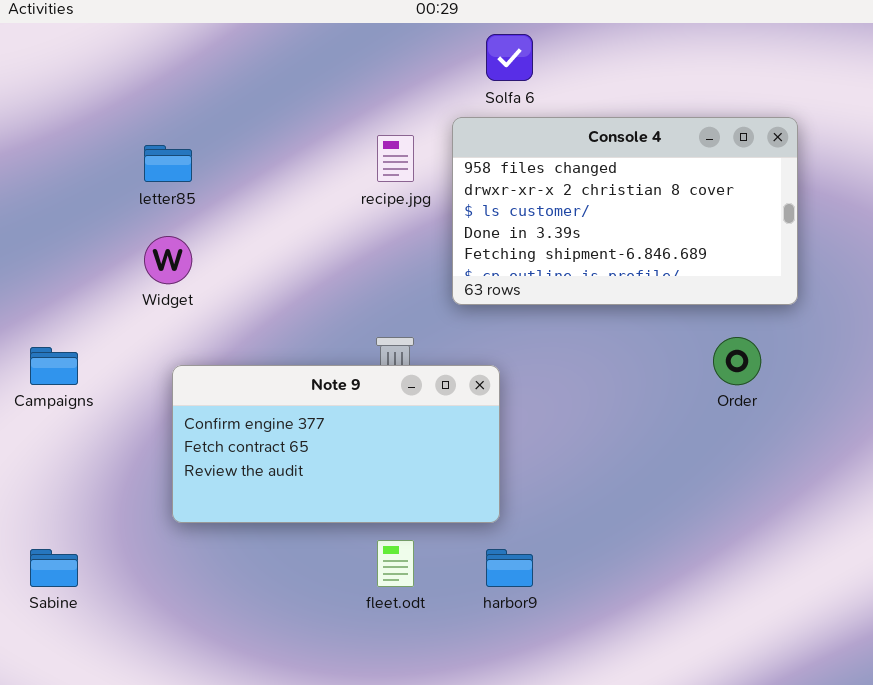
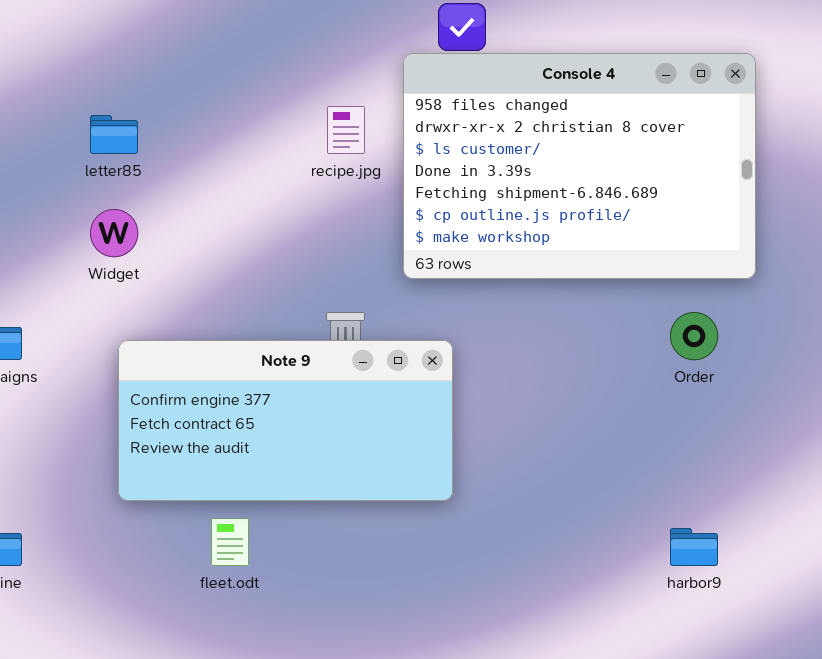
Console 4: [452,117,798,305] -> [403,53,756,279], resized
fleet.odt: [377,540,414,587] -> [211,518,249,566], moved
harbor9: [486,549,533,587] -> [670,528,718,566], moved

